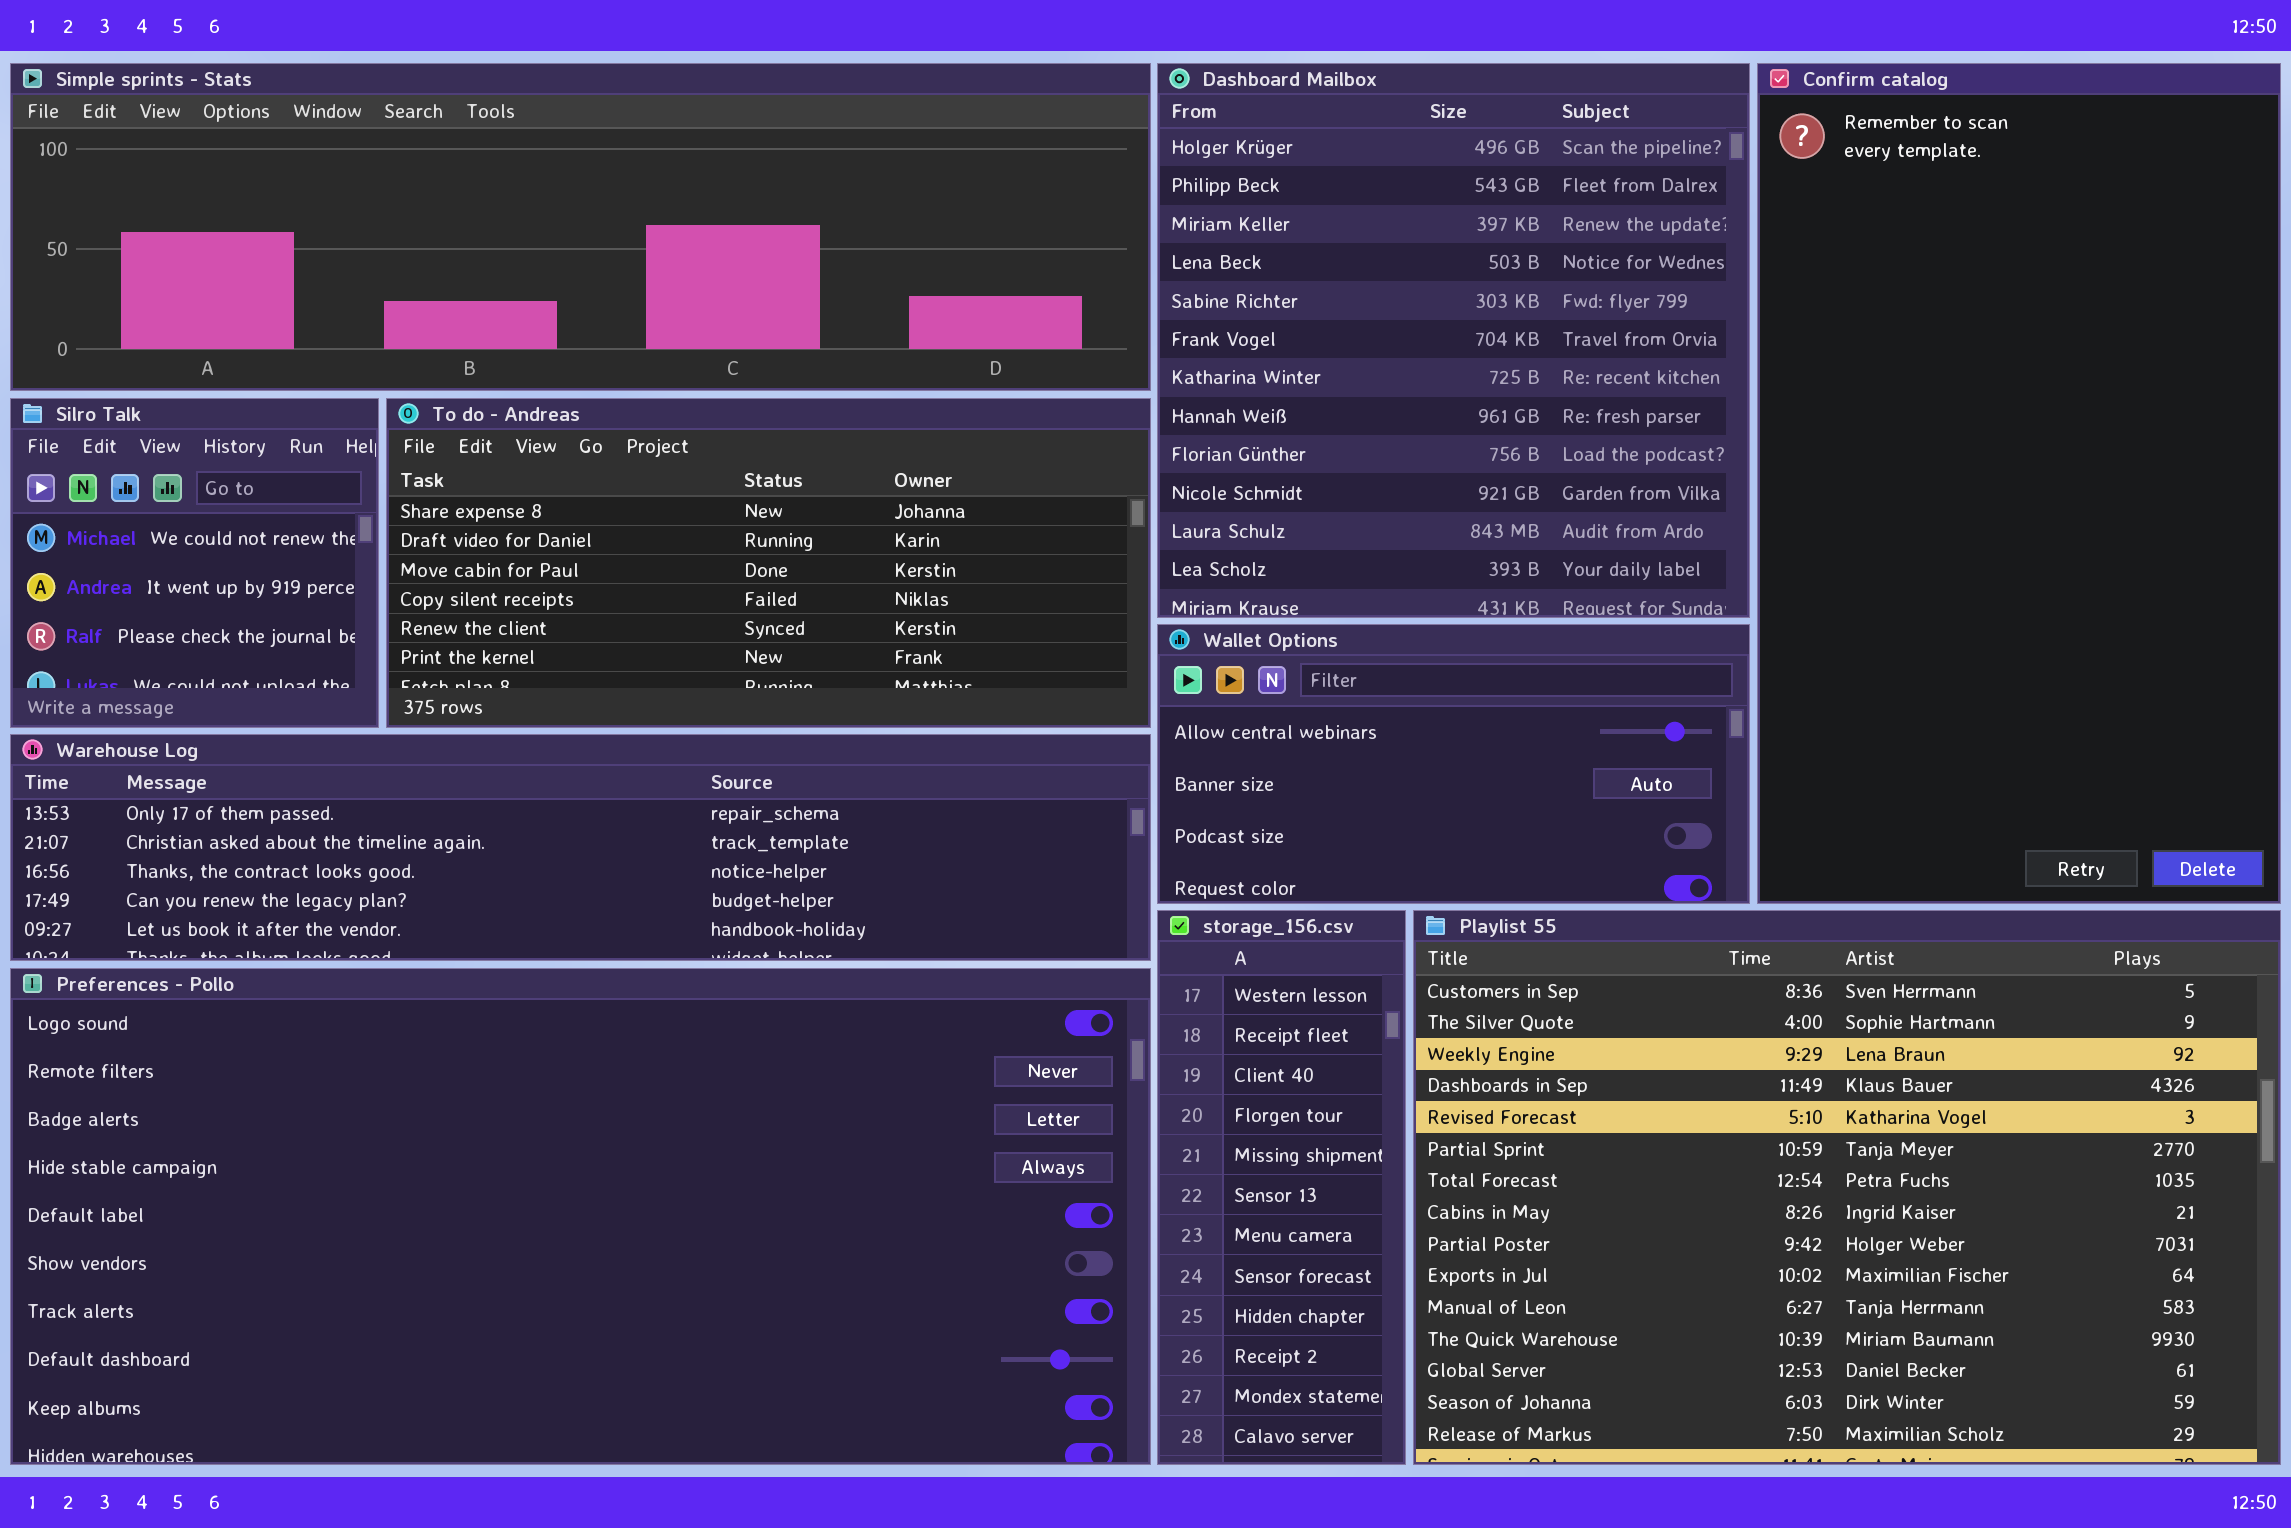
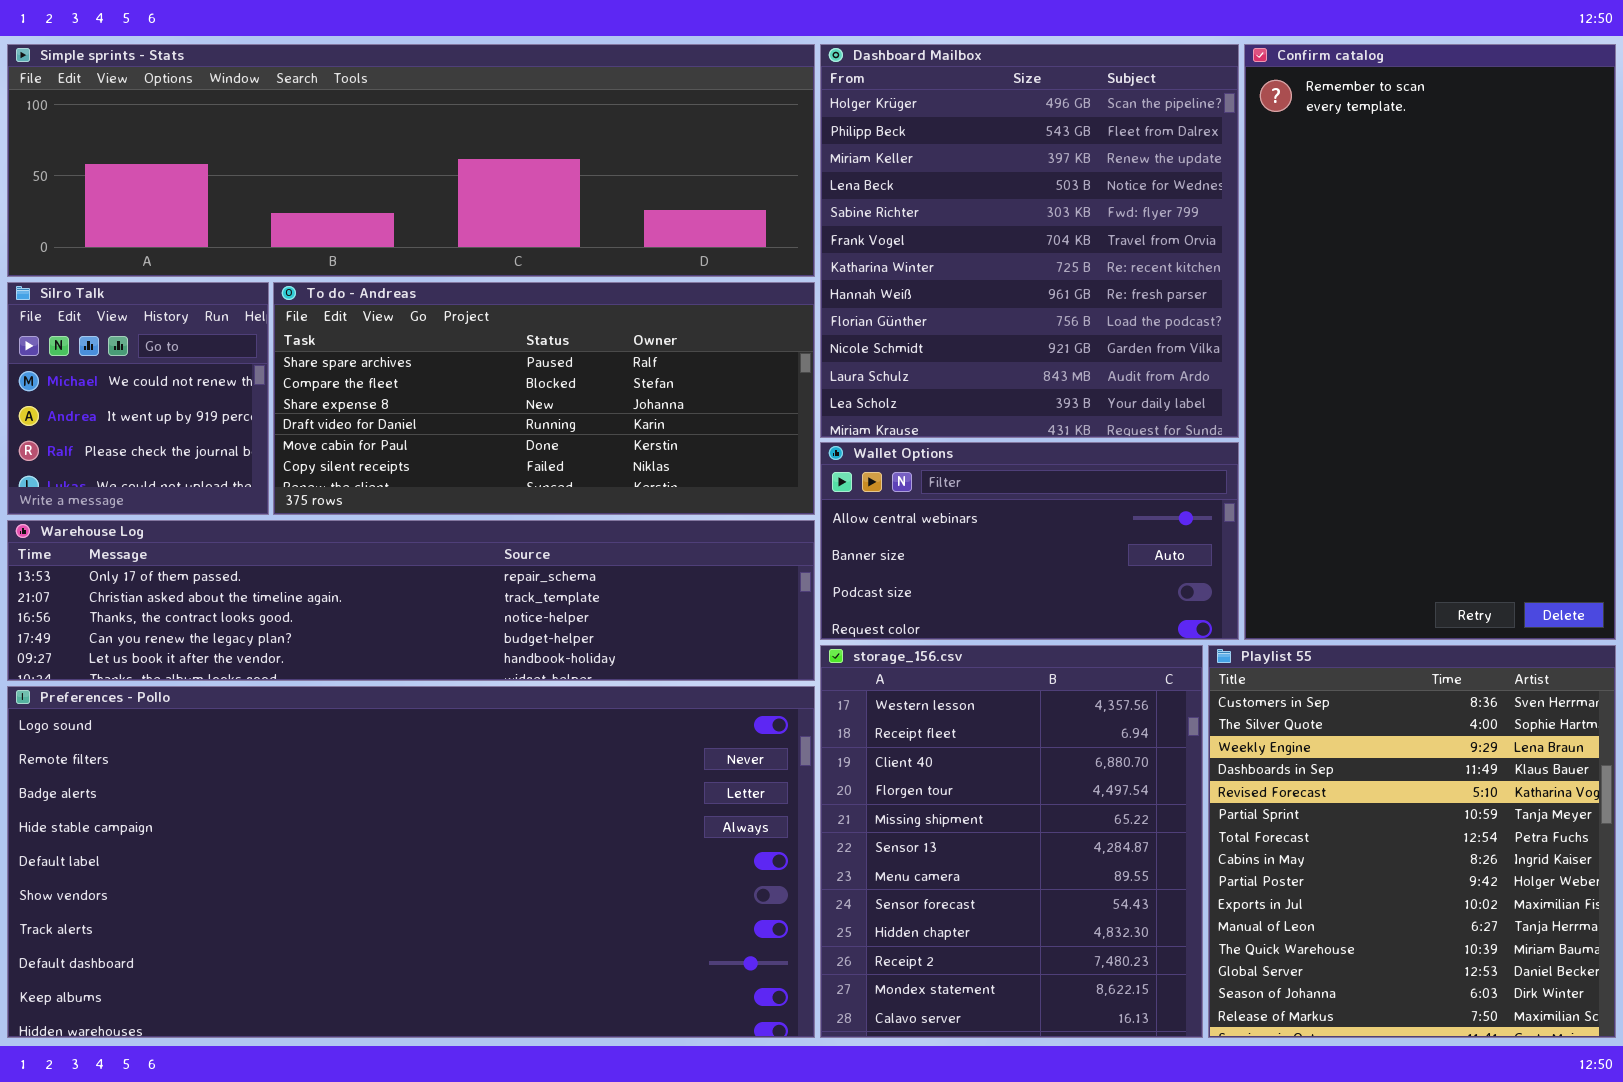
To do - Andreas: [386,398,1151,728] -> [273,282,815,515], scrolled up 2 rows
storage_156.csv: [1157,910,1406,1465] -> [820,645,1203,1038], resized
Playlist 55: [1413,910,2281,1465] -> [1208,645,1616,1038], resized

